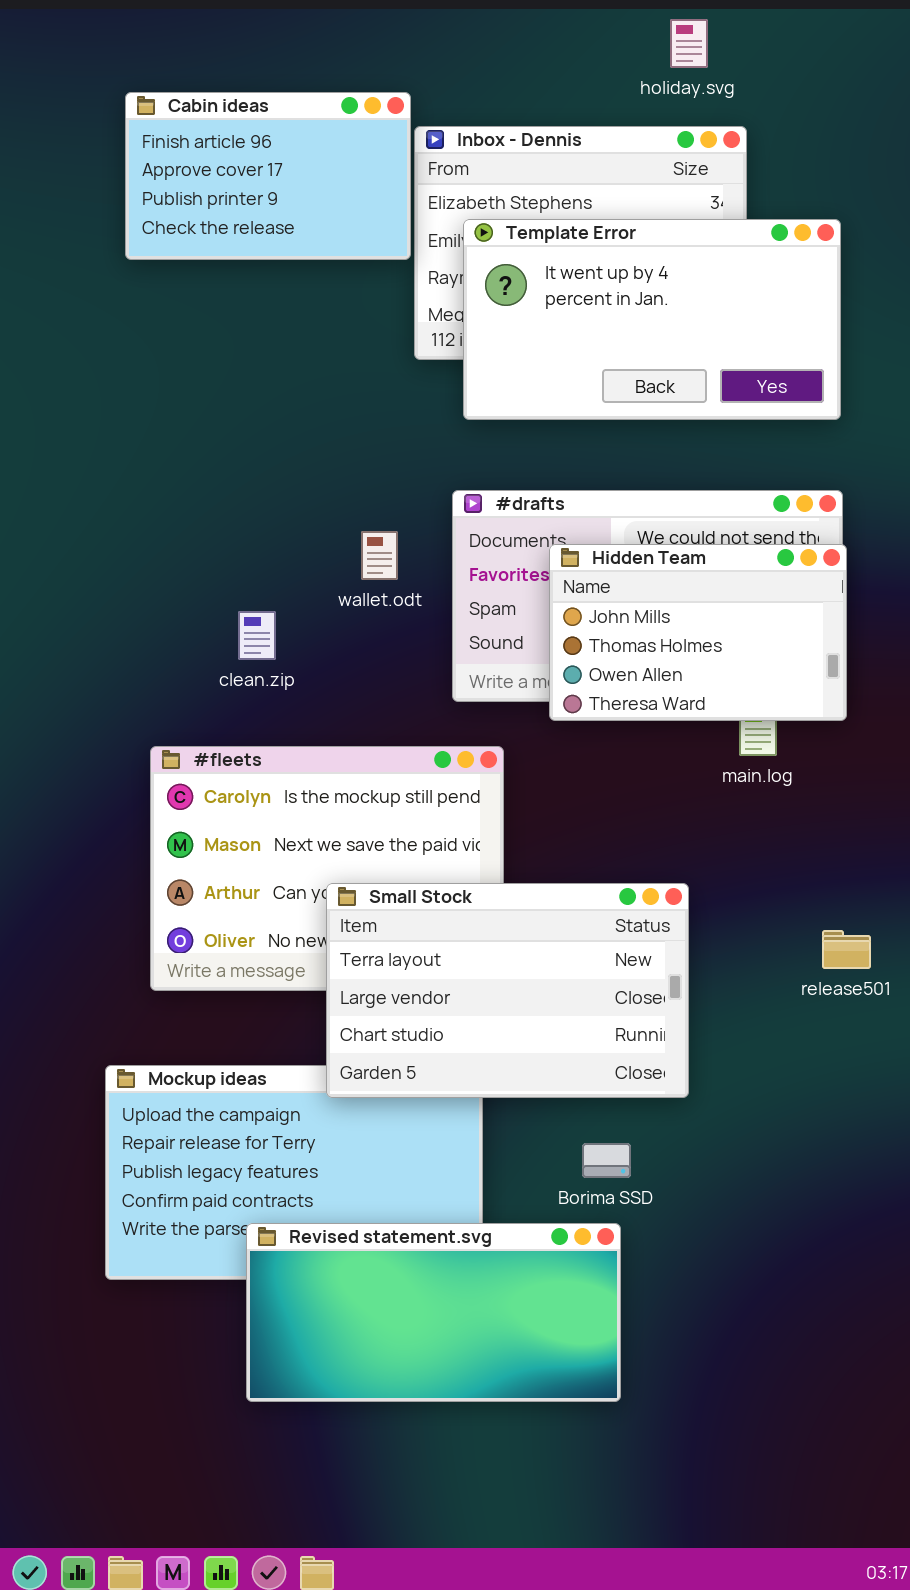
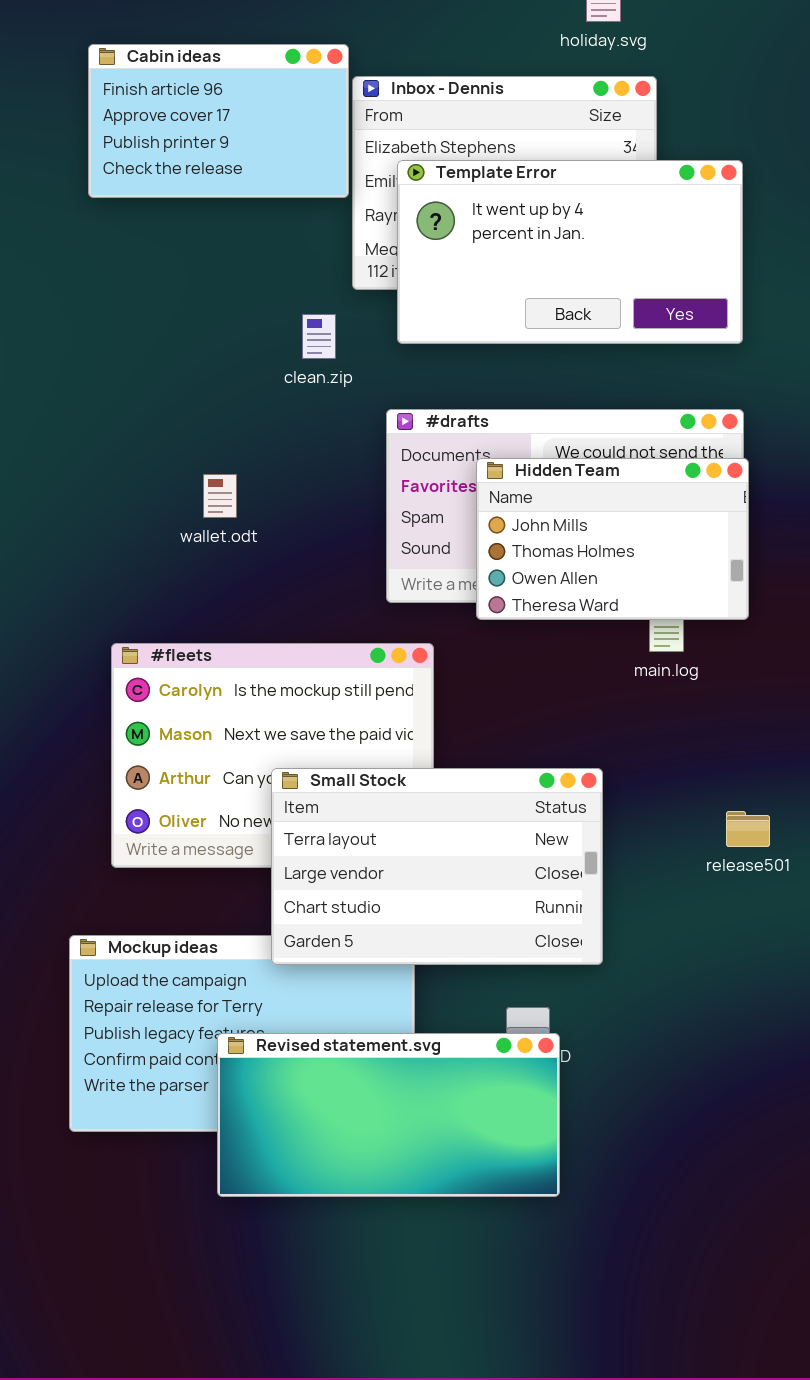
wallet.odt: [361,531,398,580] -> [203,474,237,518], moved
clean.zip: [238,611,276,660] -> [302,314,336,359], moved
Revised statement.svg: [246,1223,621,1402] -> [217,1033,560,1197], moved

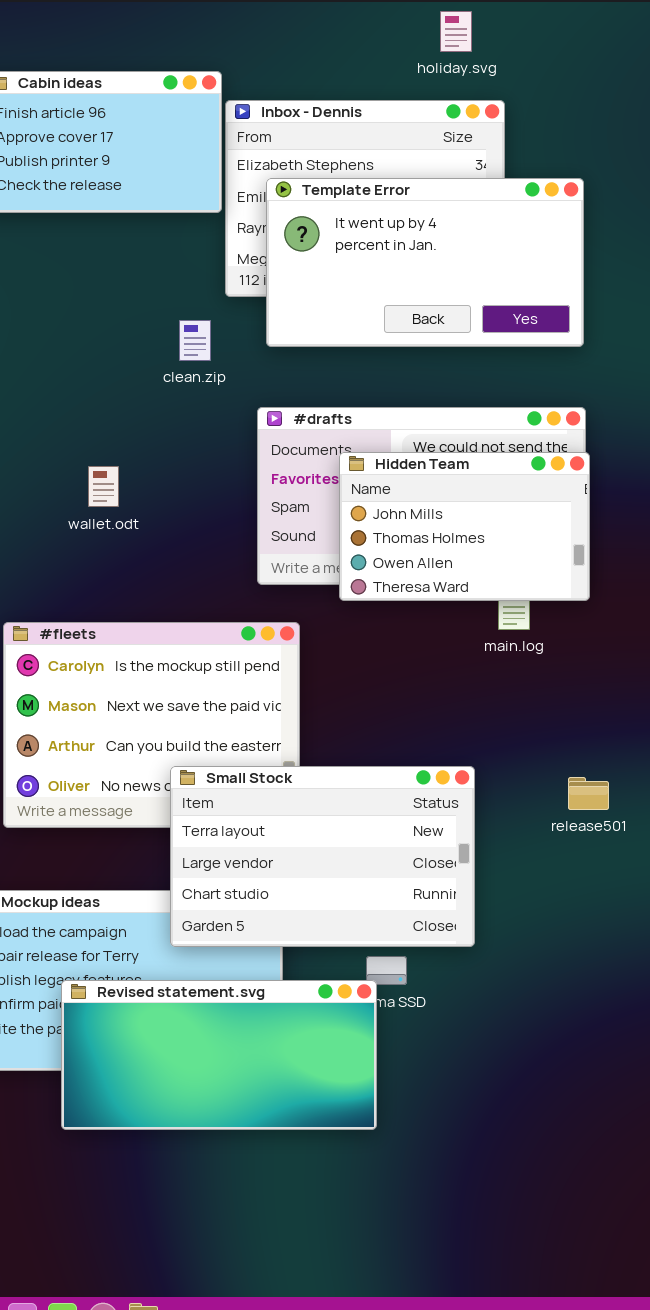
Small Stock: [271,768,603,965] -> [170,766,475,947], moved
Revised statement.svg: [217,1033,560,1197] -> [61,980,377,1130], moved

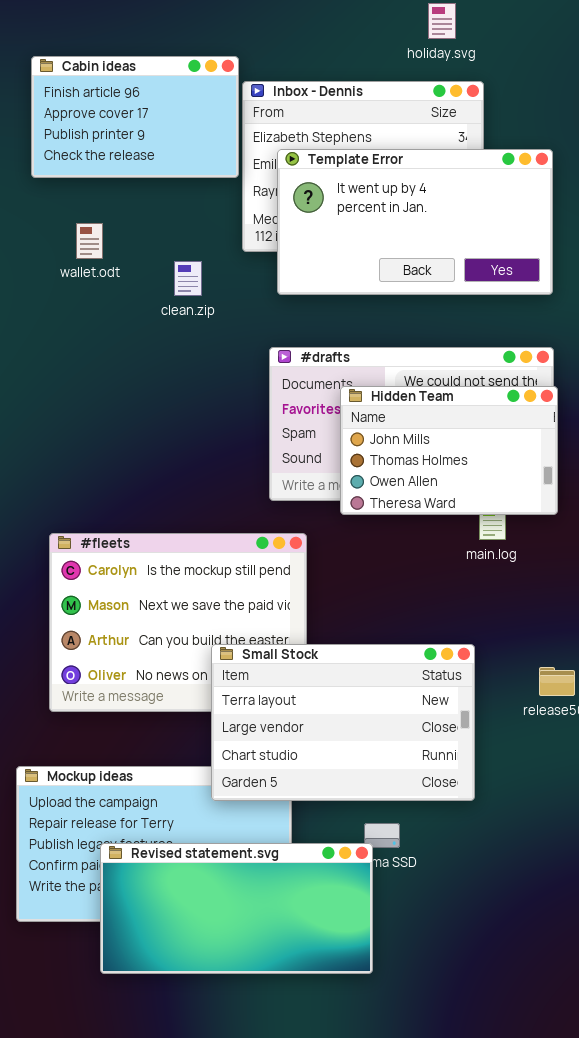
clean.zip: [179,320,211,361] -> [174,261,202,296], moved
wallet.odt: [88,466,119,507] -> [76,223,103,259], moved
Small Stock: [170,766,475,947] -> [211,644,475,801], moved

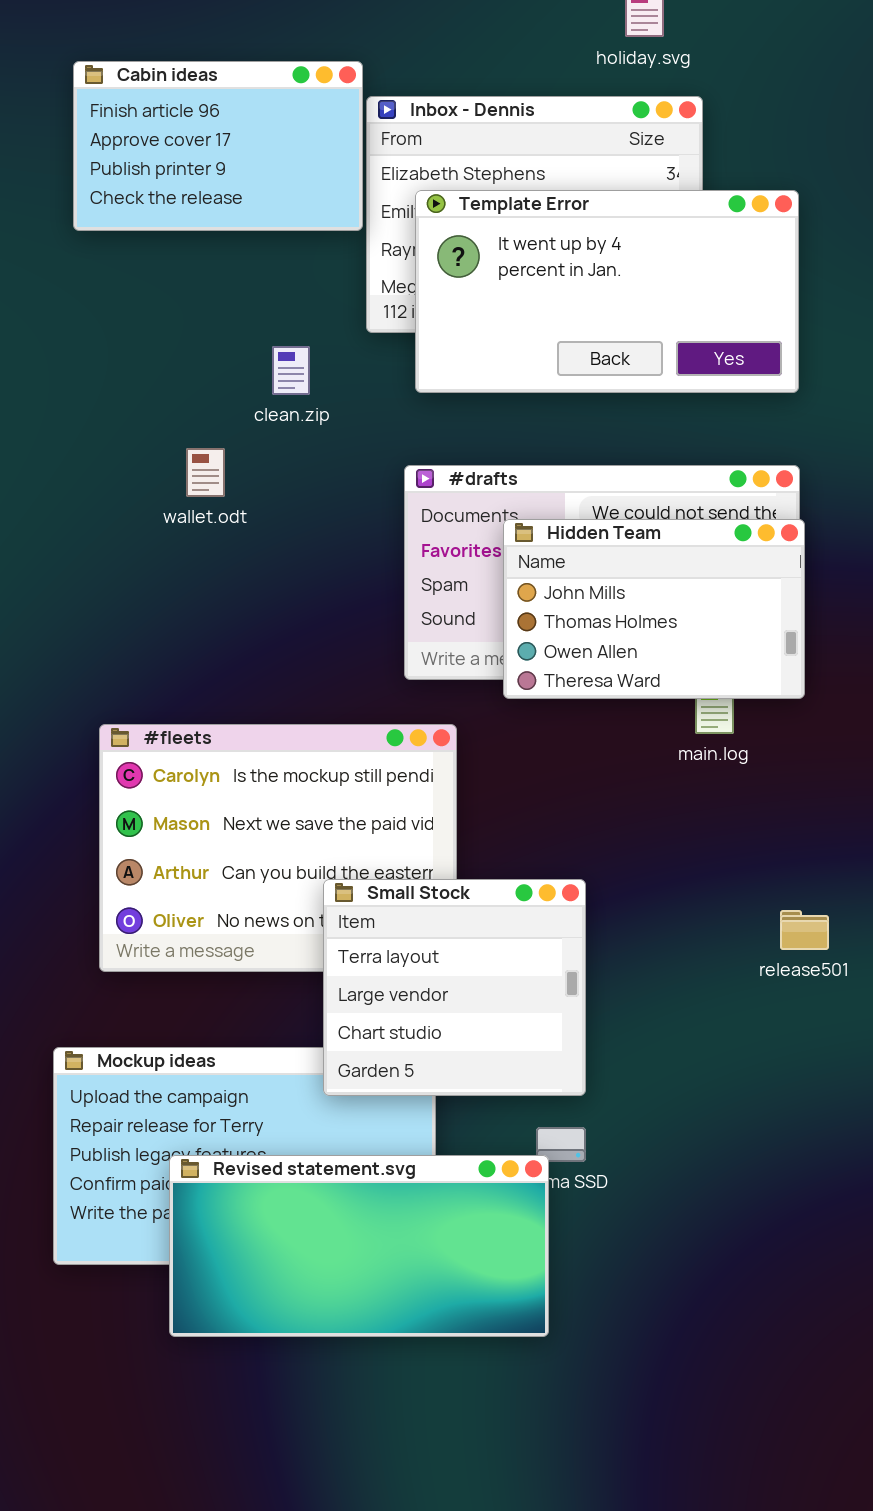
wallet.odt: [76,223,103,259] -> [186,448,225,497], moved
Small Stock: [211,644,475,801] -> [323,879,586,1096], resized

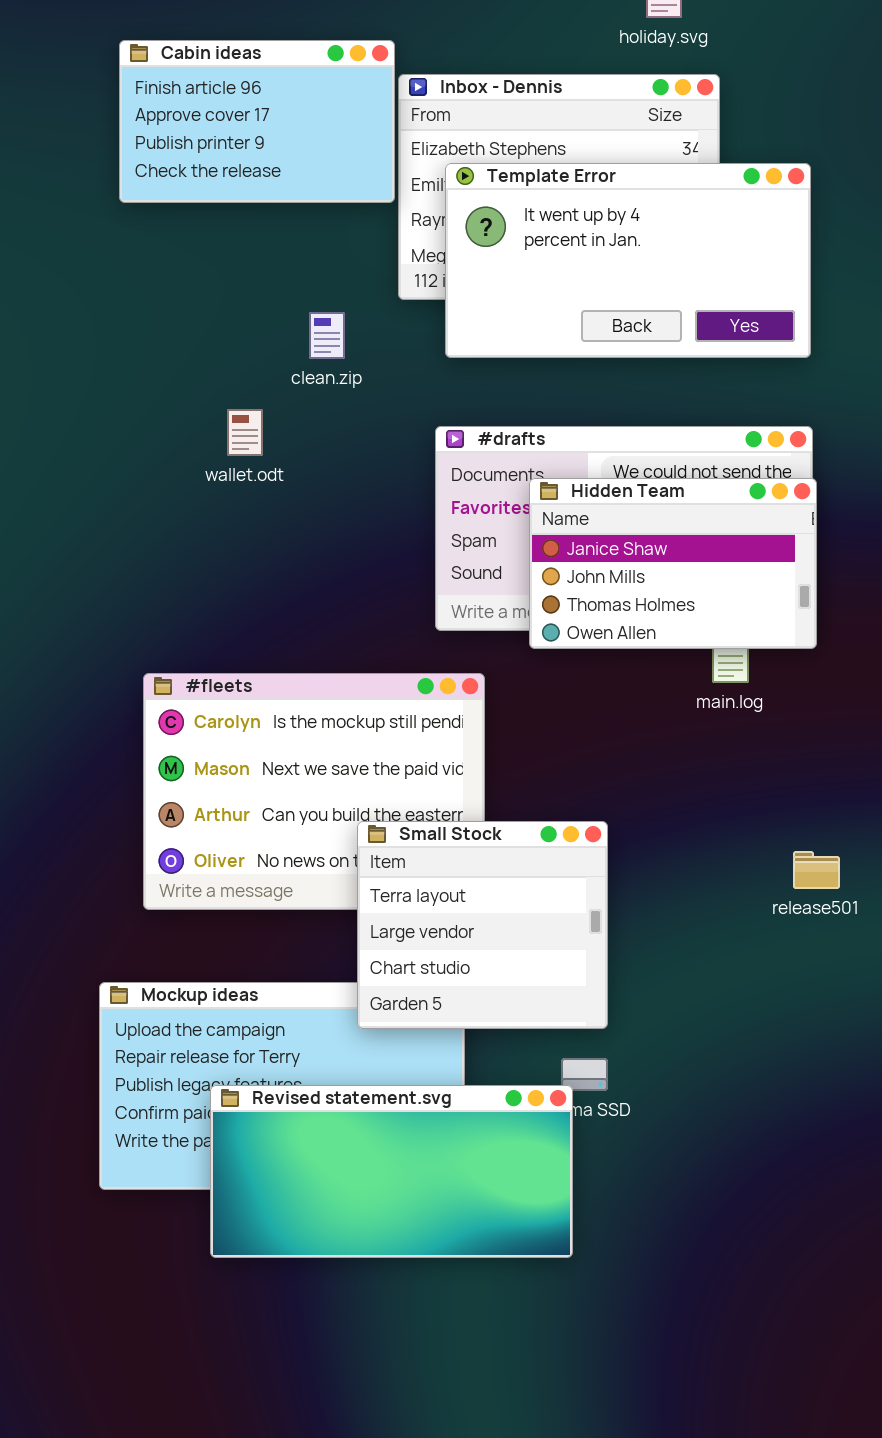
Hidden Team: [503,519,805,699] -> [529,478,817,649], scrolled up 1 row

